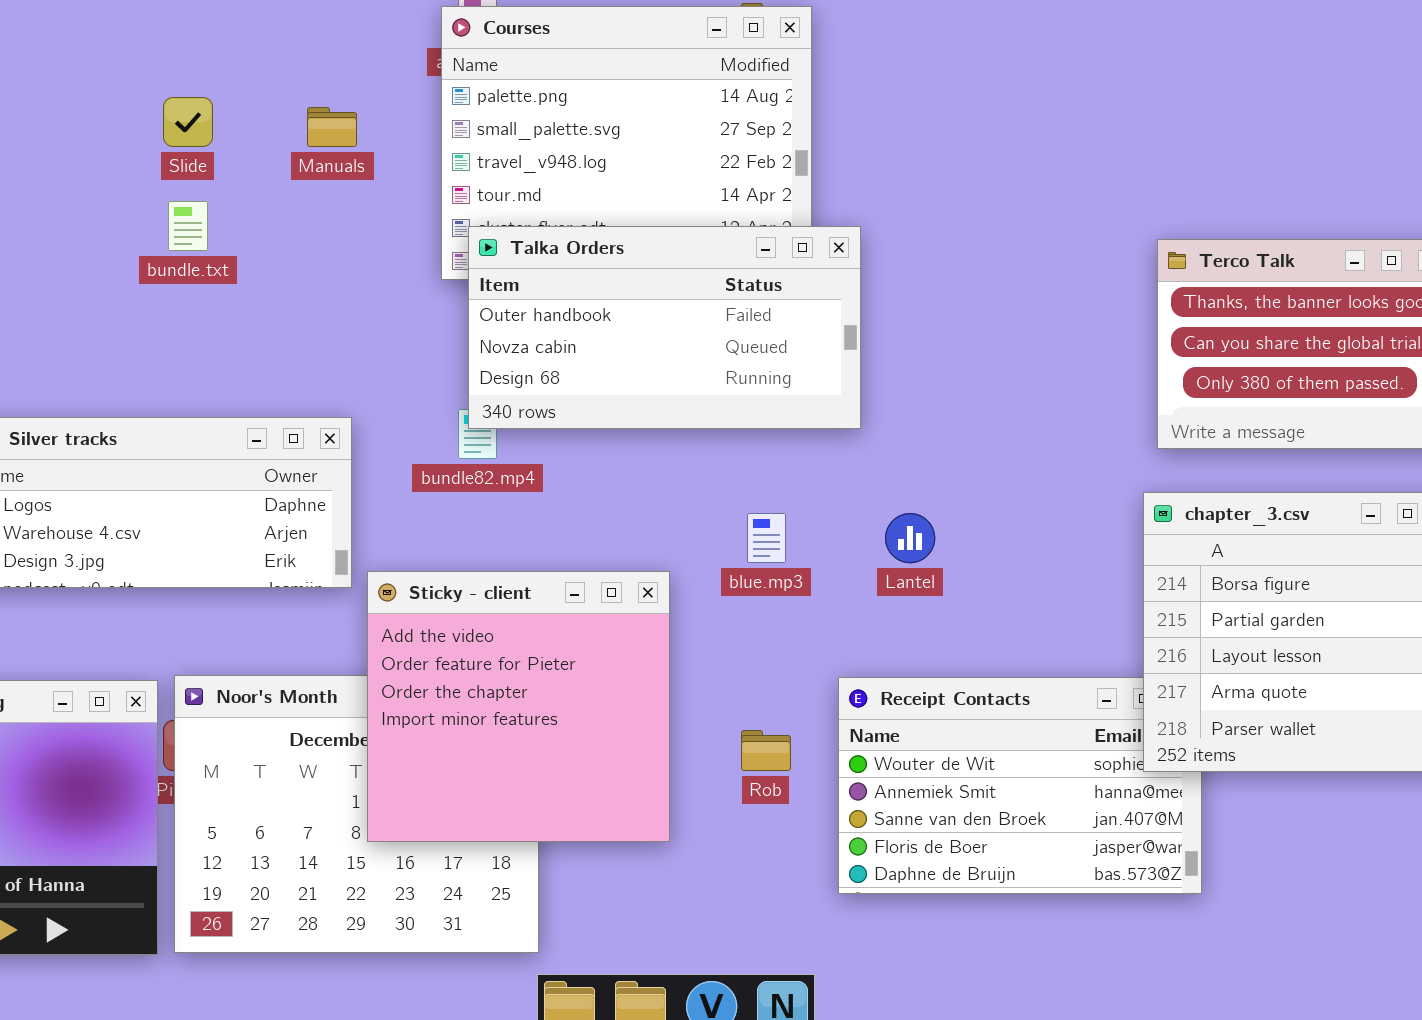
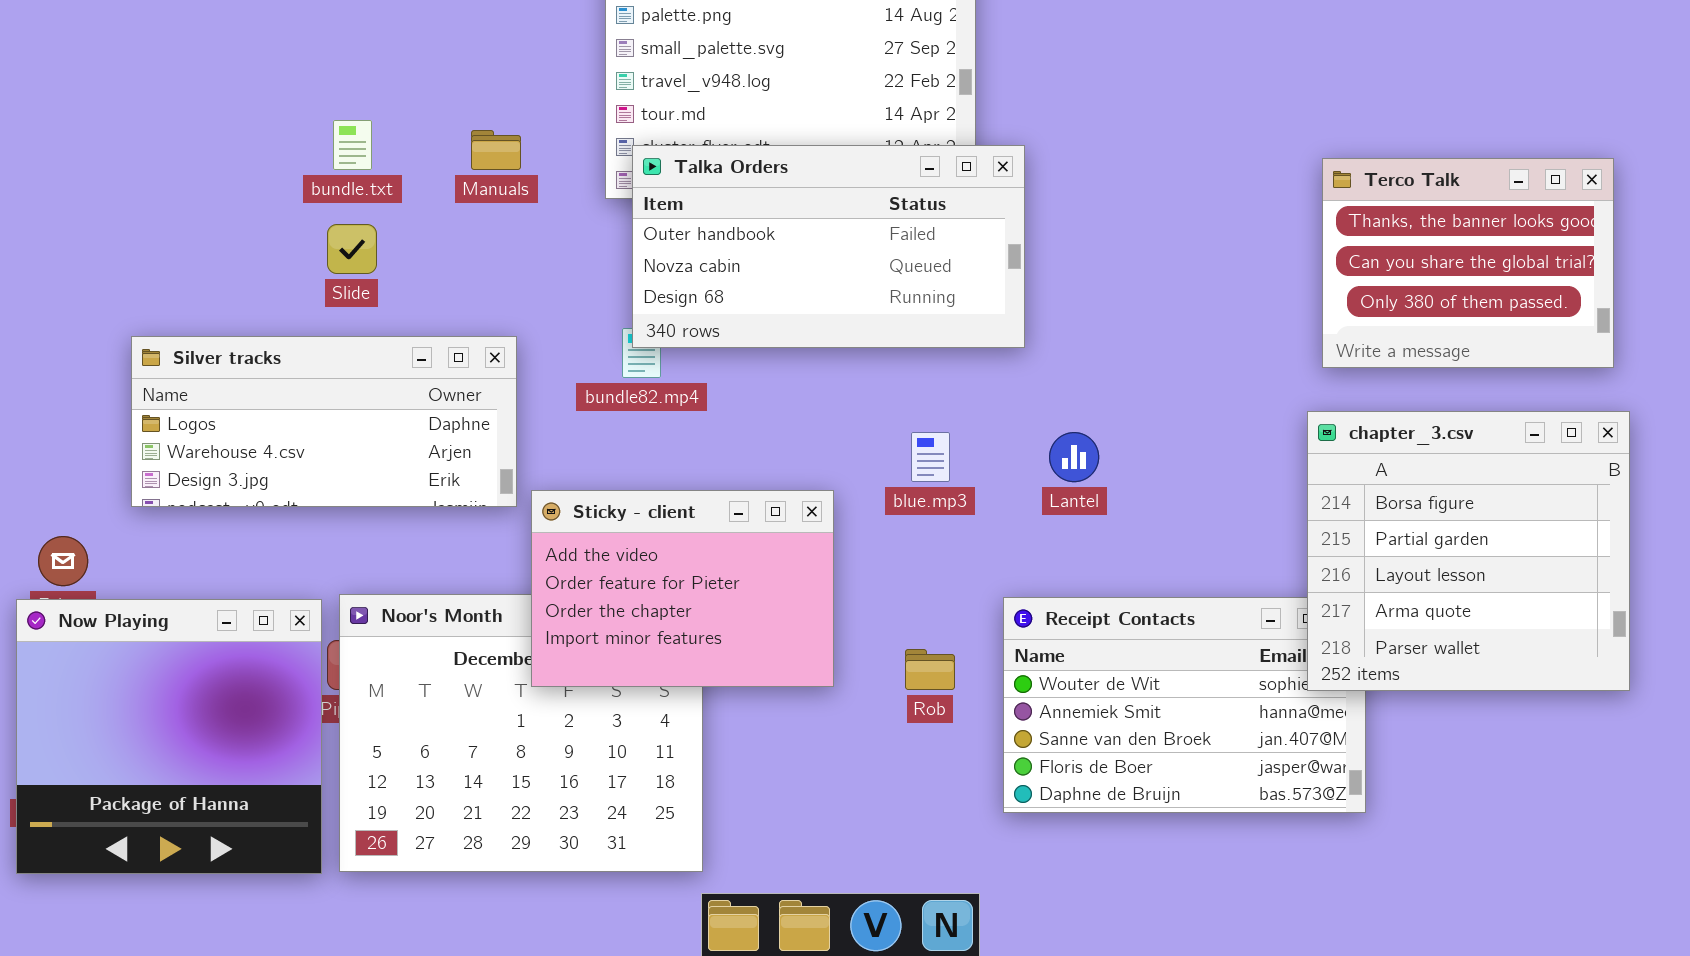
Slide: [163,97,213,147] -> [327,224,377,274], moved
Manuals: [307,107,357,147] -> [471,130,521,170], moved
Sticky - client: [367,571,670,842] -> [531,490,834,687], resized

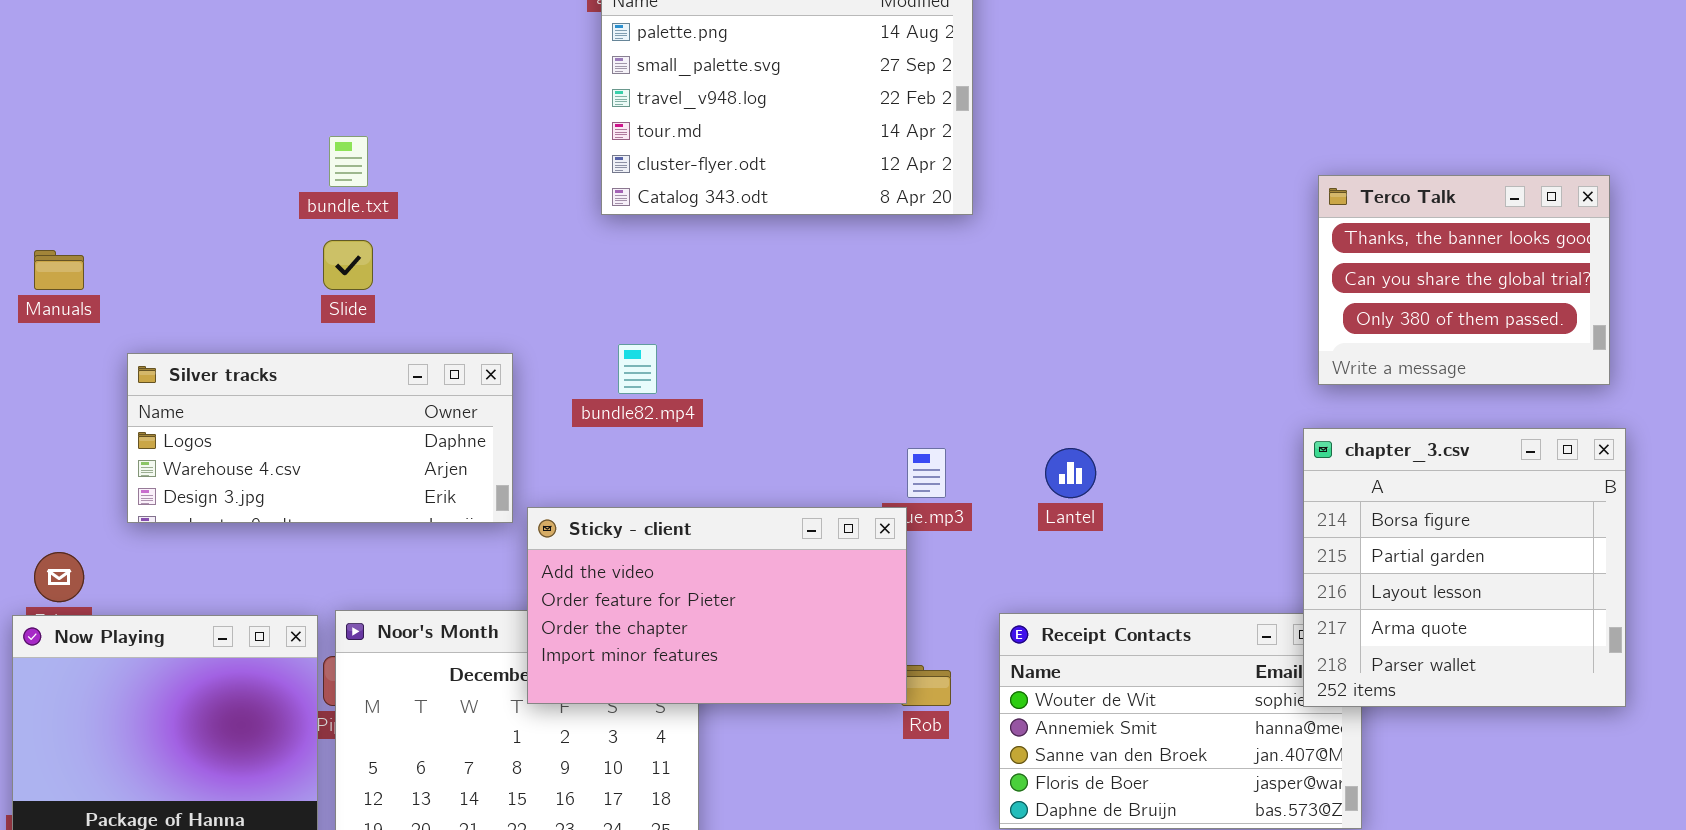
Manuals: [471,130,521,170] -> [34,250,84,290], moved
Talka Orders: [632,145,1025,348] -> none, closed
Sticky - client: [531,490,834,687] -> [527,507,907,704], resized

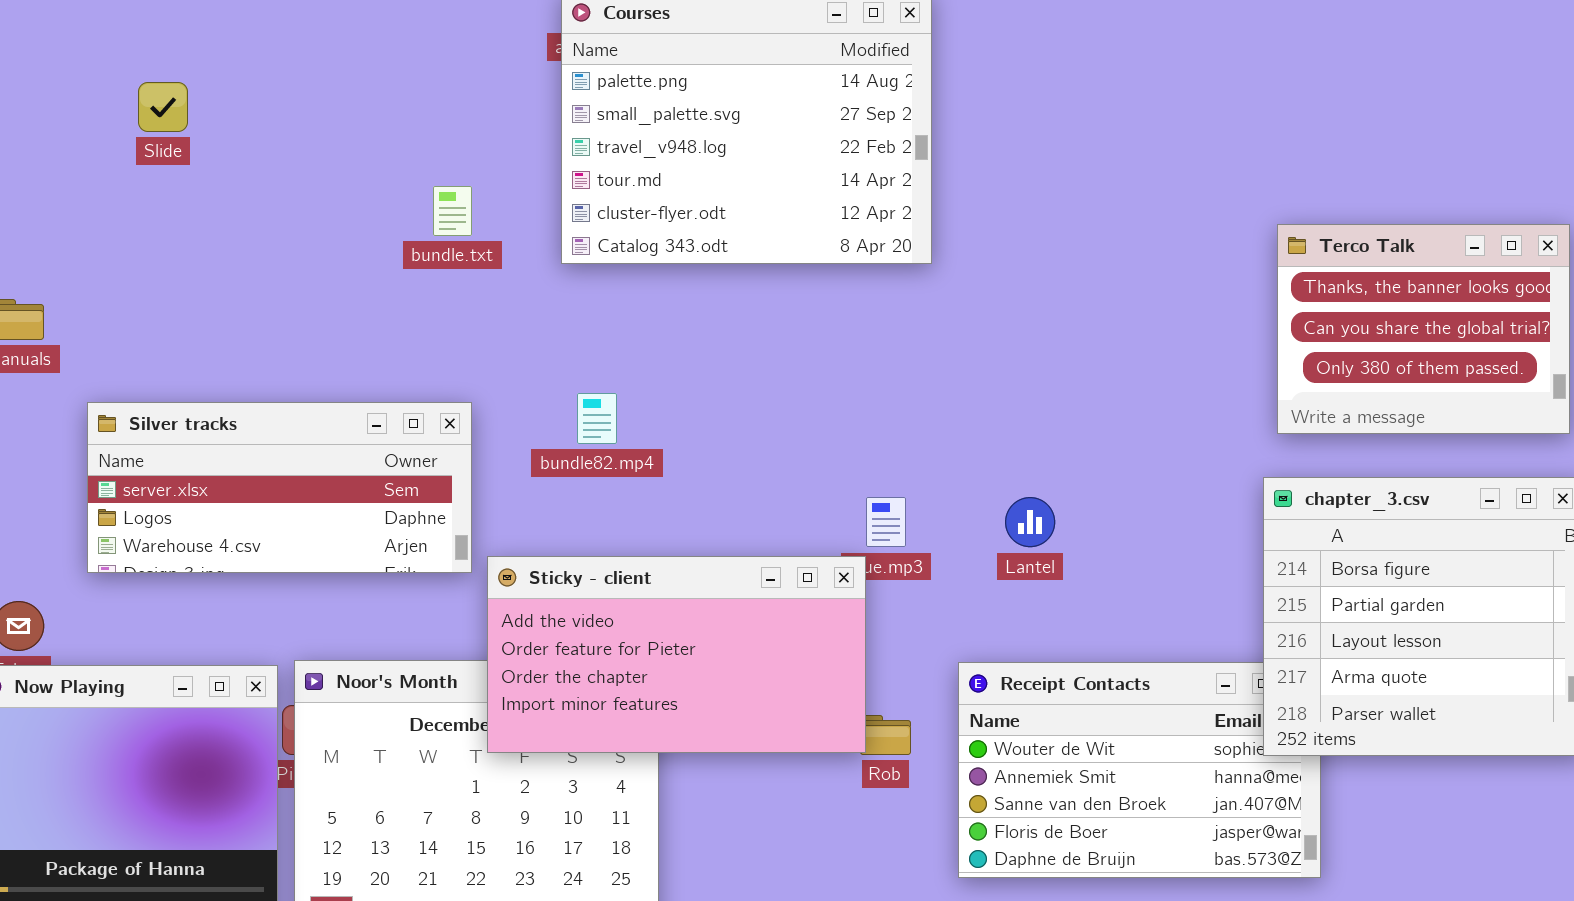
bundle.txt: [329,136,368,187] -> [433,186,472,236], moved
Slide: [323,240,373,290] -> [138,82,188,132], moved
Silver tracks: [127,353,513,523] -> [87,402,472,573], scrolled up 1 row

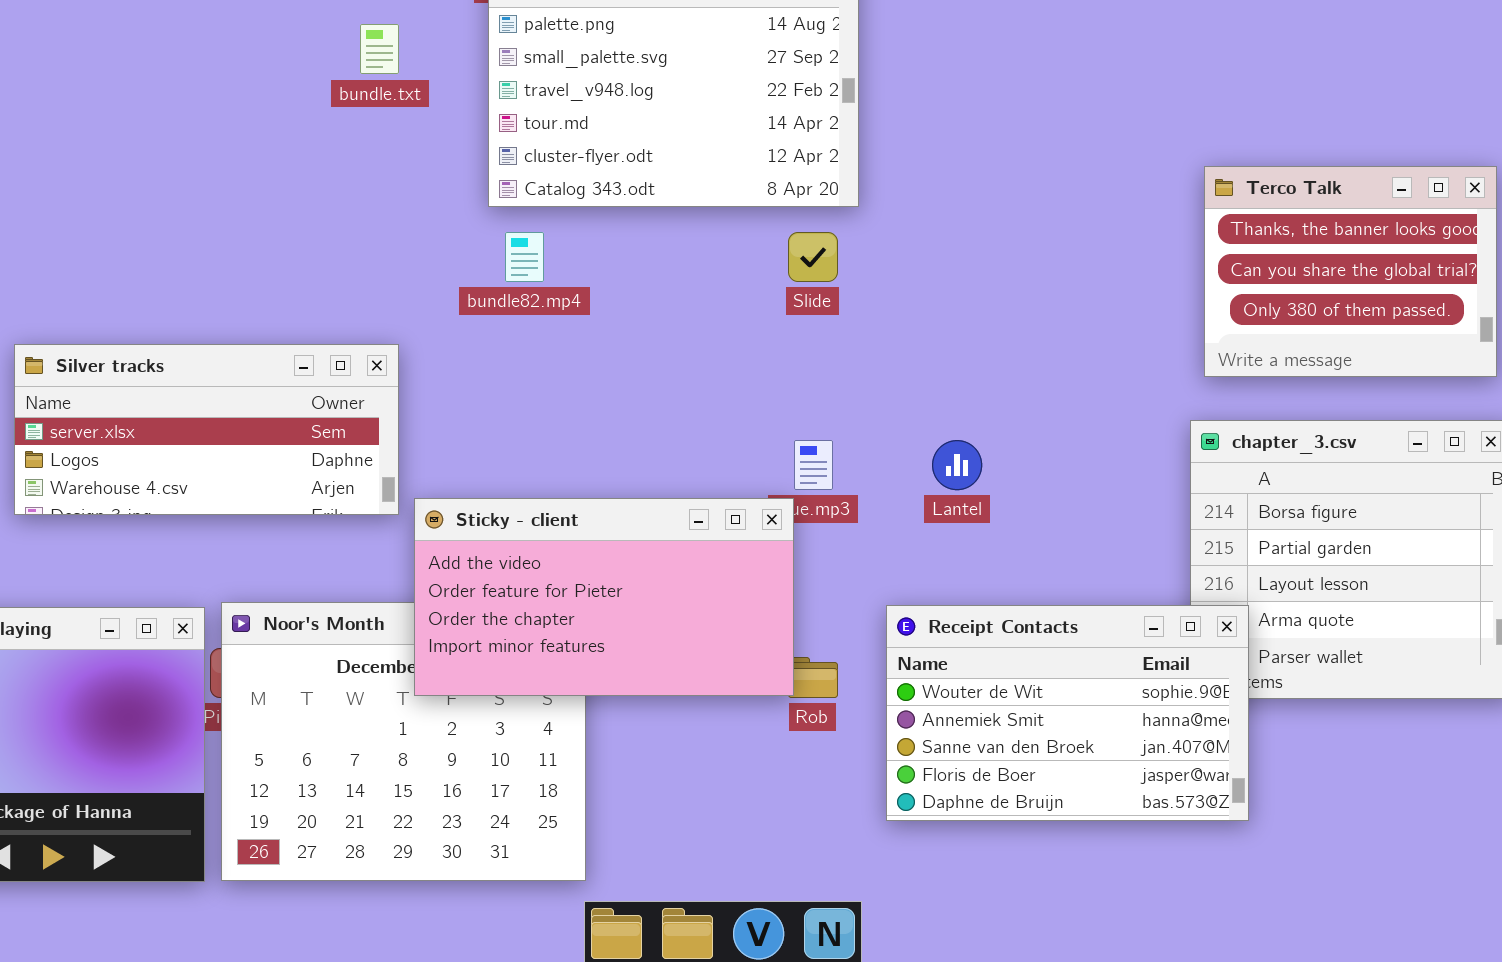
Slide: [138,82,188,132] -> [788,232,838,282], moved
bundle.txt: [433,186,472,236] -> [360,24,399,74], moved
bundle82.mp4: [577,393,617,444] -> [505,232,544,282], moved
Receipt Contacts: [958,662,1321,878] -> [886,605,1249,821], raised

